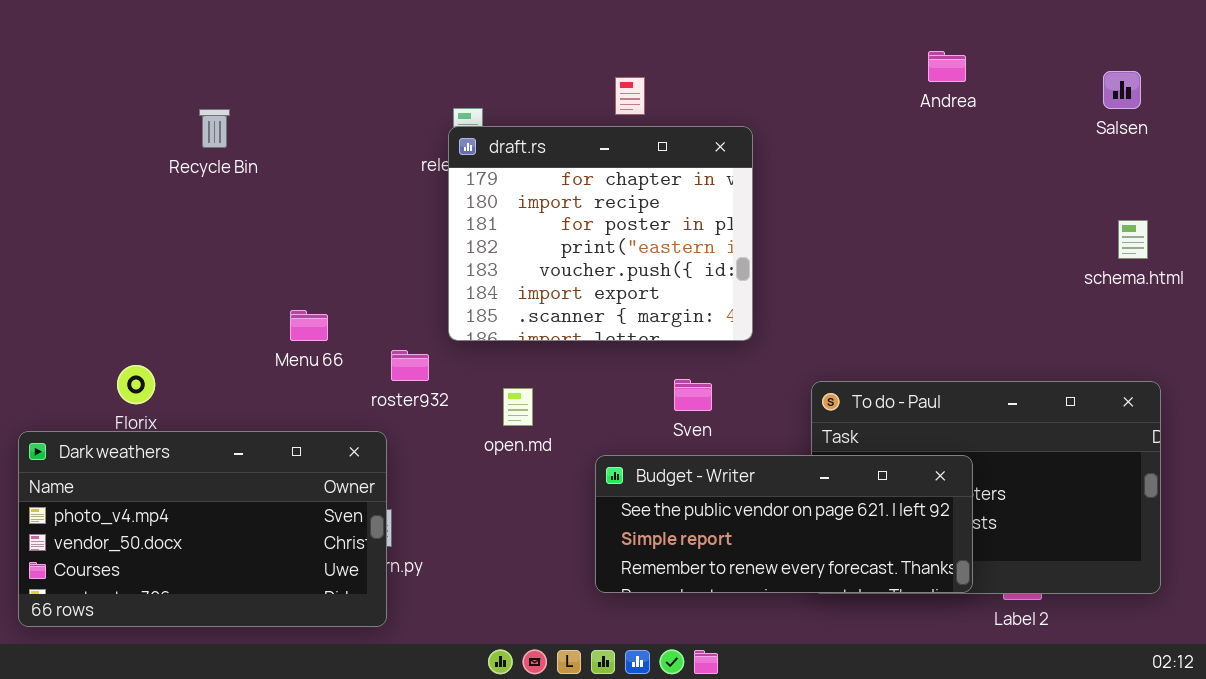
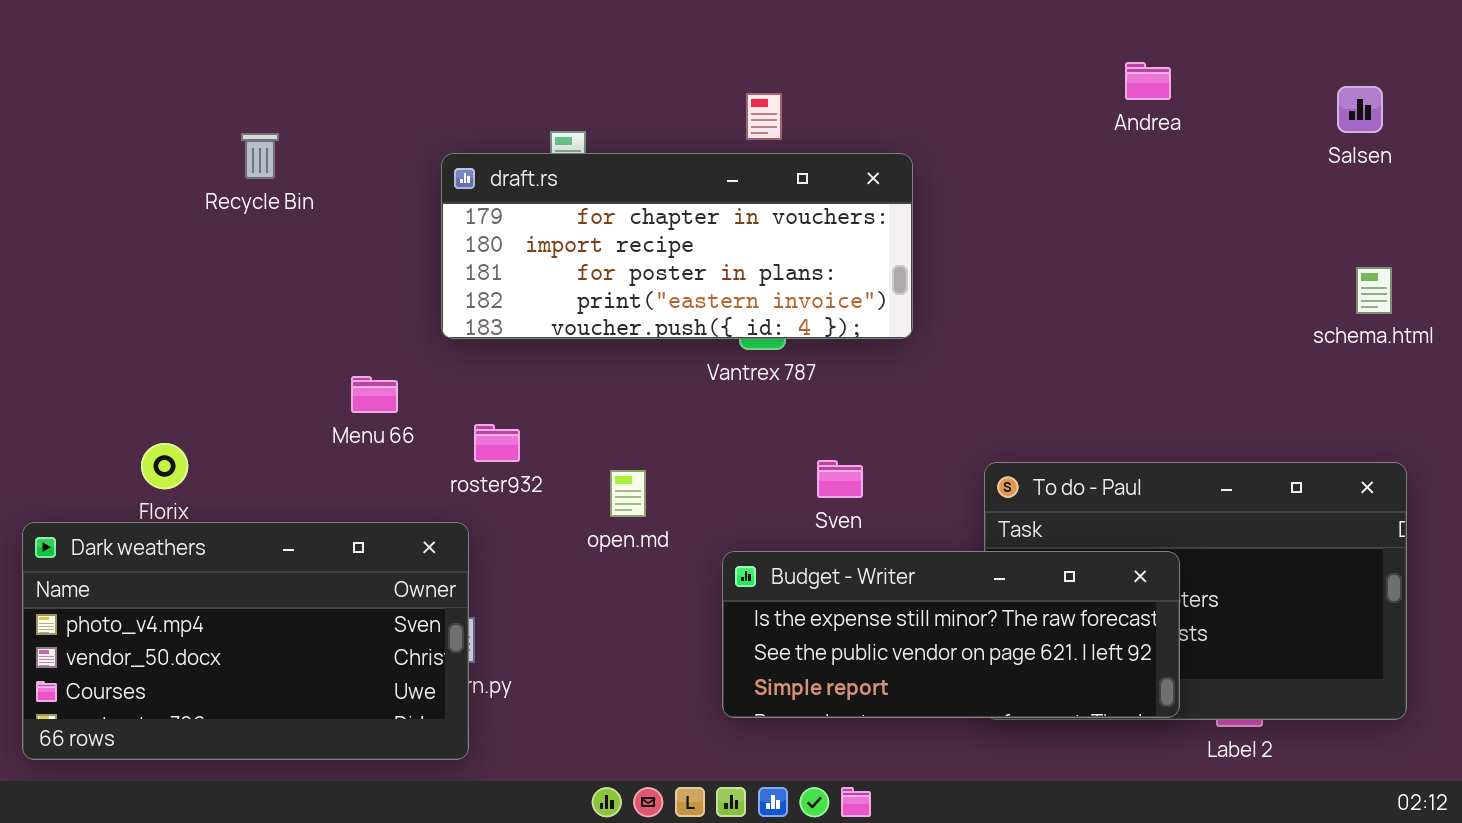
draft.rs: [448,126,753,341] -> [441,153,913,339], resized
Budget - Writer: [595,455,973,593] -> [722,551,1180,718], scrolled up 1 row

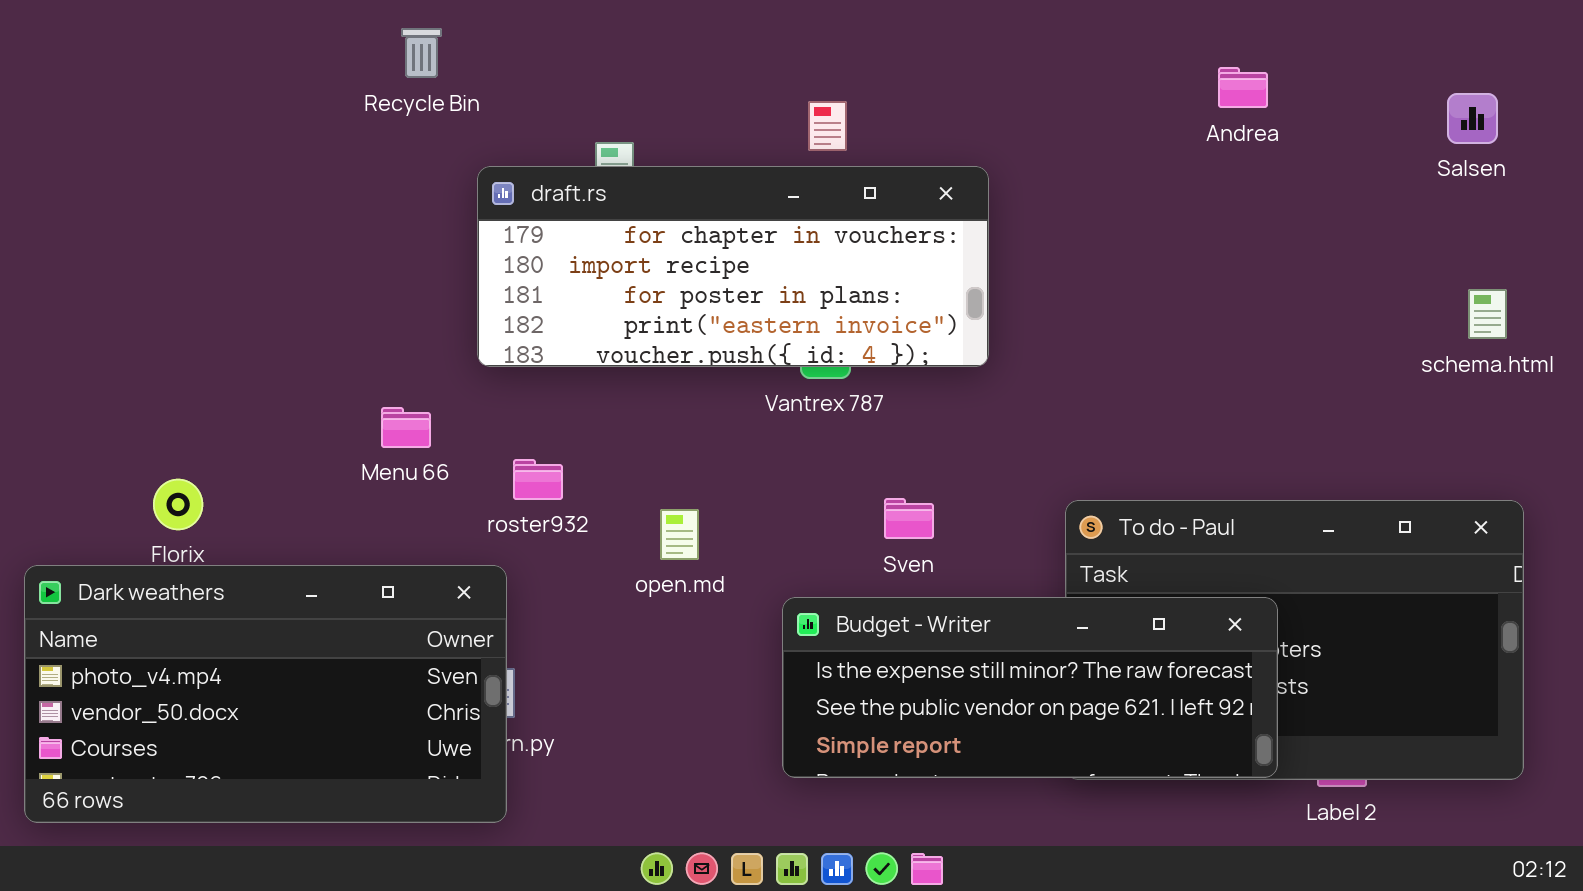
Recycle Bin: [241,133,279,179] -> [401,28,442,78], moved

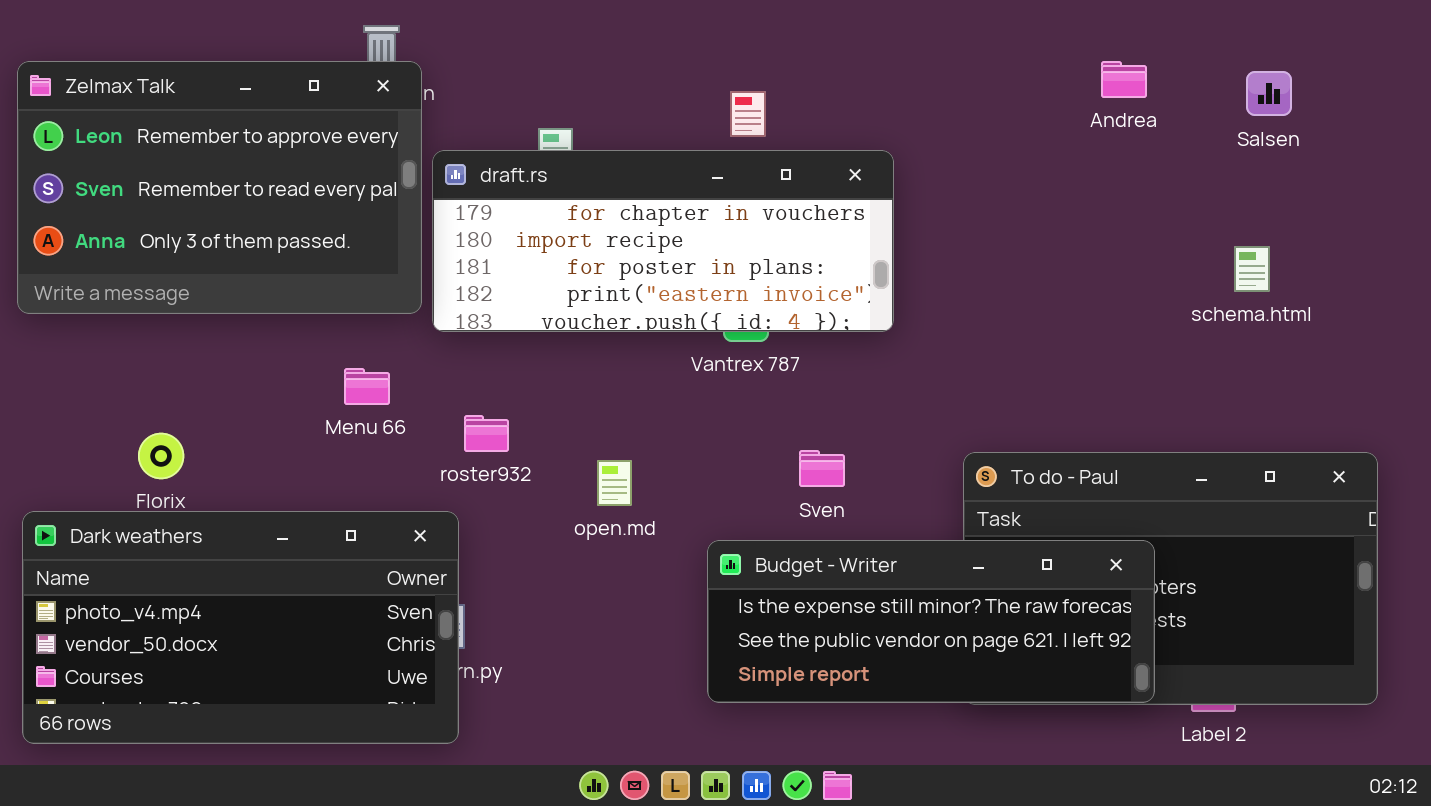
Zelmax Talk: none -> [17,61,422,314], opened
Salsen: [1447,93,1498,144] -> [1246,71,1292,116], moved
schema.html: [1468,289,1507,339] -> [1234,246,1270,292], moved

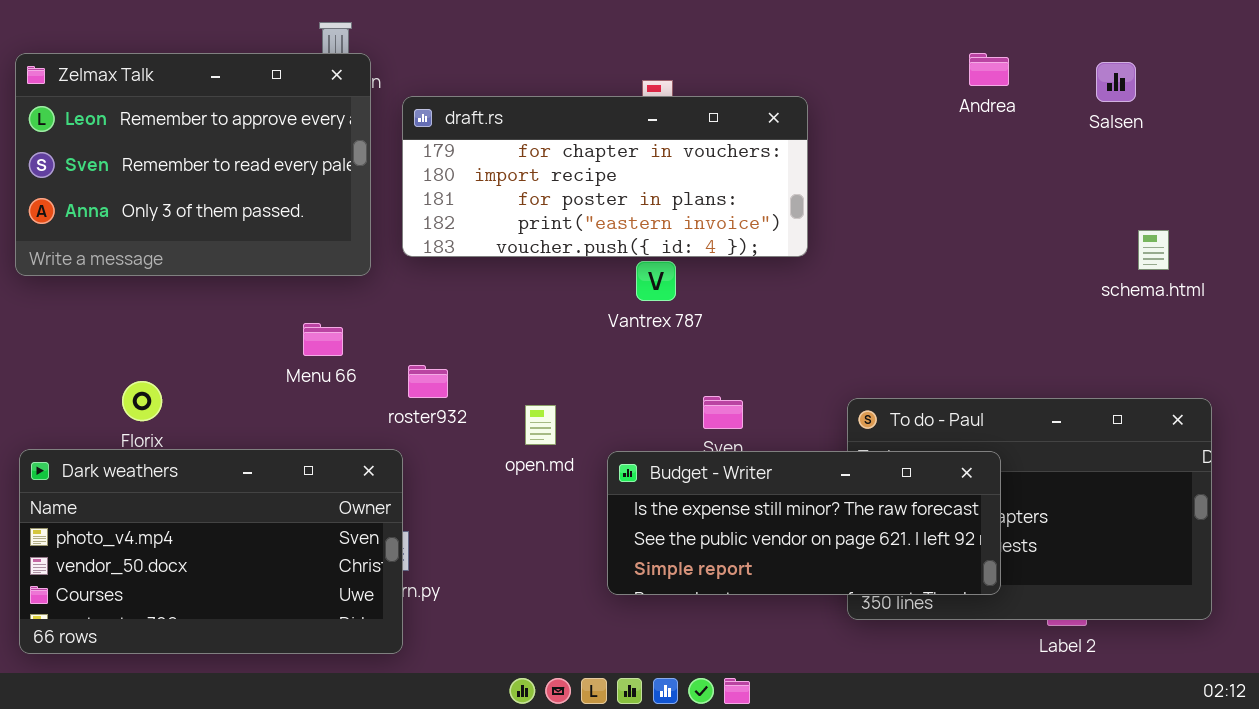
draft.rs: [432,150,894,332] -> [402,96,808,257], moved
schema.html: [1234,246,1270,292] -> [1138,230,1169,270], moved
Budget - Writer: [707,540,1155,703] -> [607,451,1001,595], moved

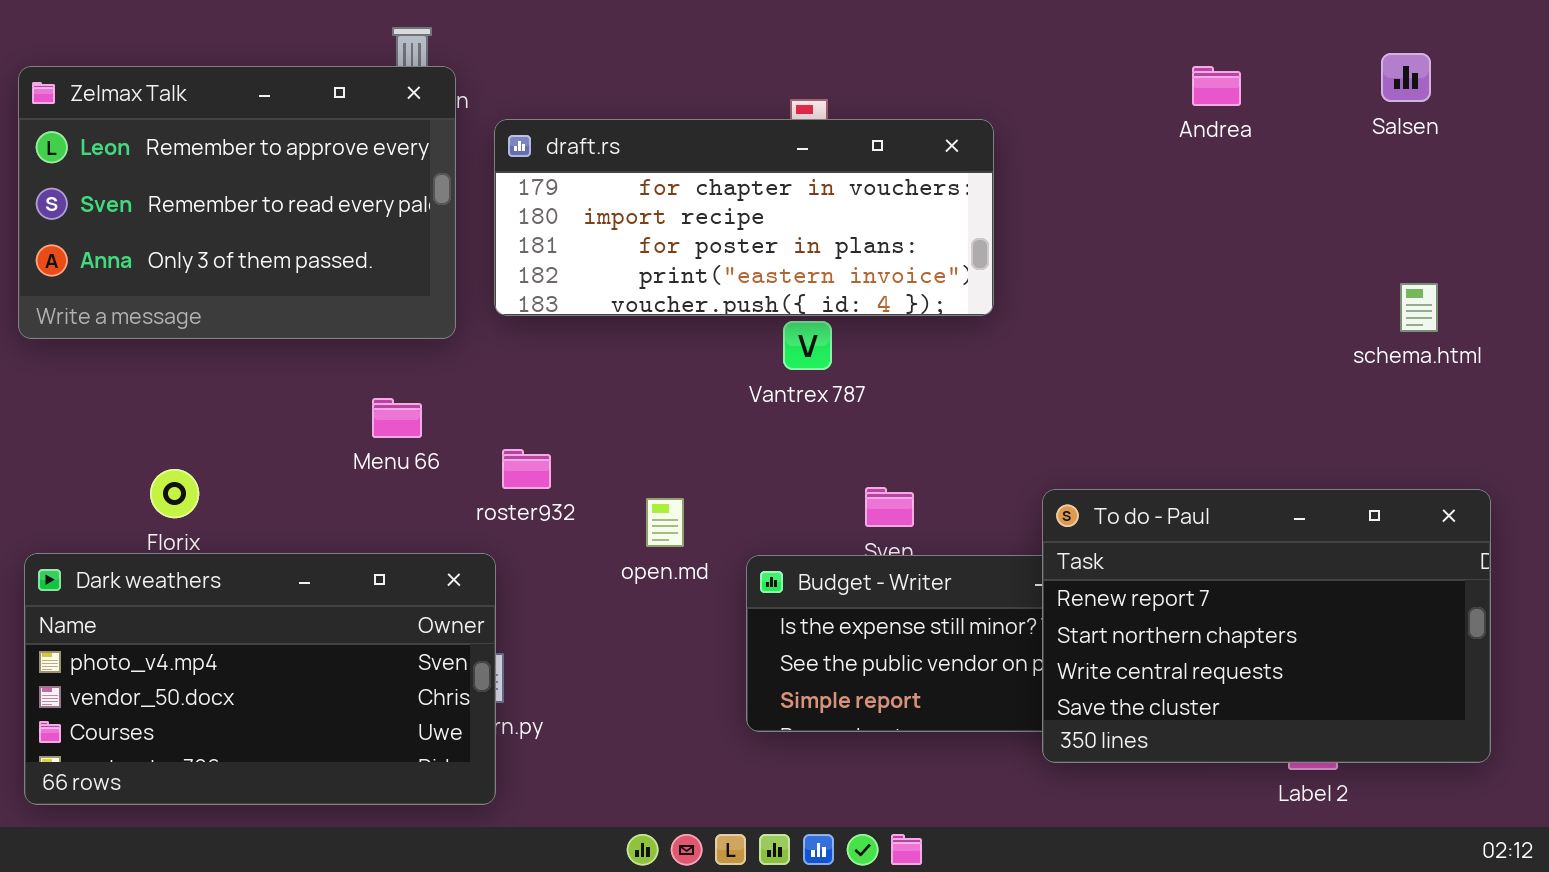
Salsen: [1096,62,1136,102] -> [1381,53,1431,102], moved
To do - Paul: [847,398,1212,620] -> [1042,489,1491,763], raised

